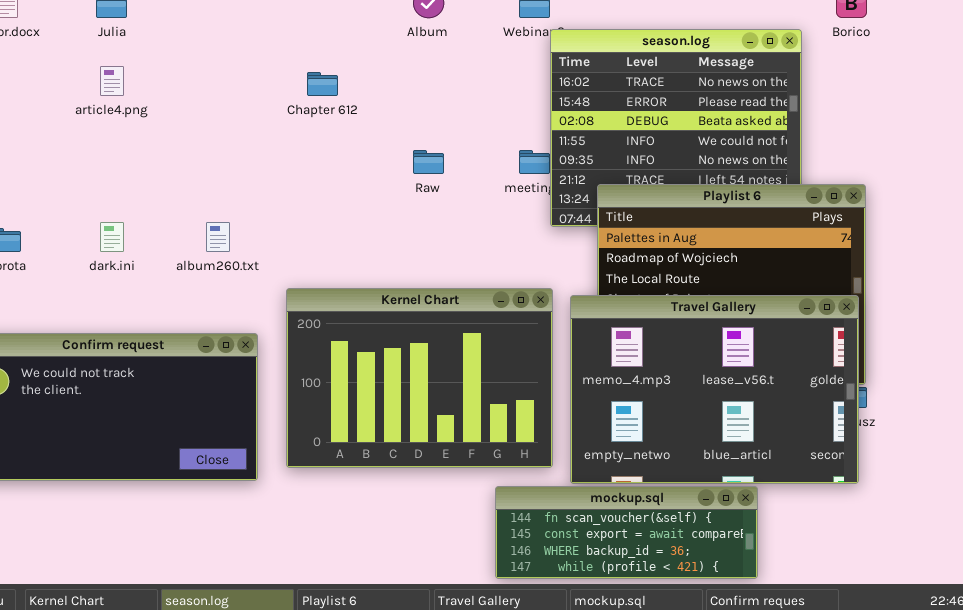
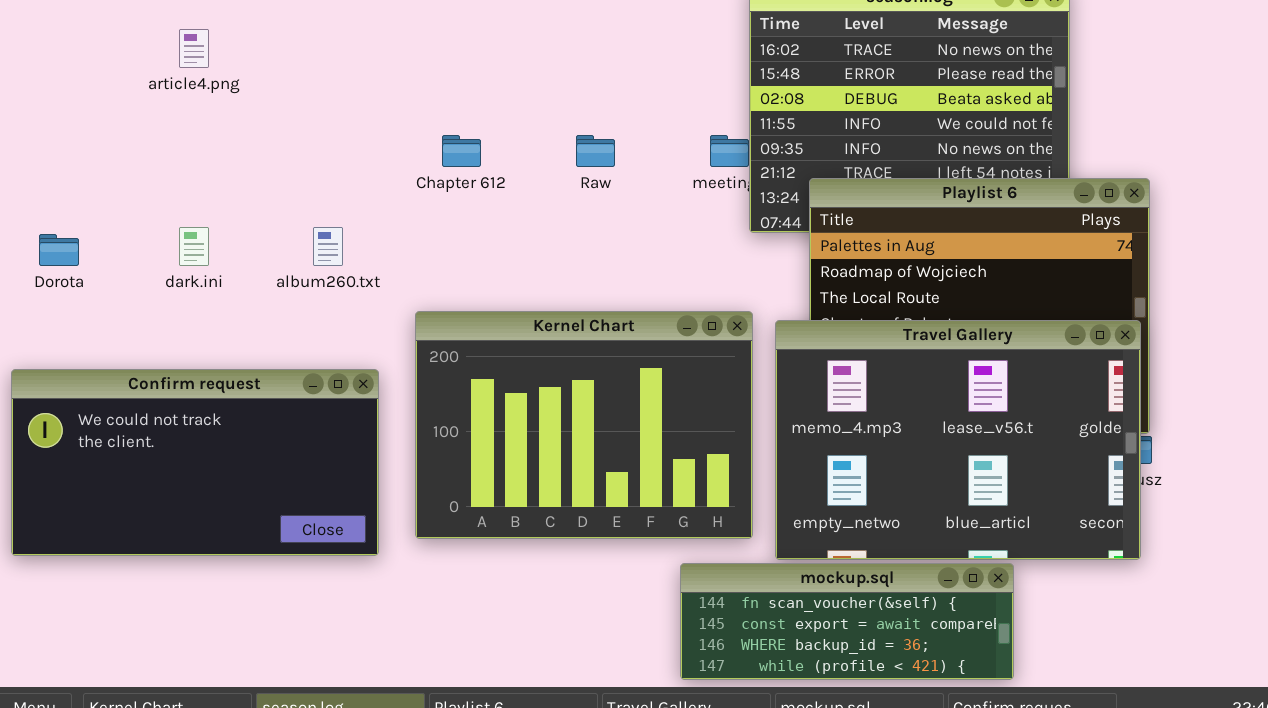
Chapter 612: [307,72,338,96] -> [442,135,481,167], moved

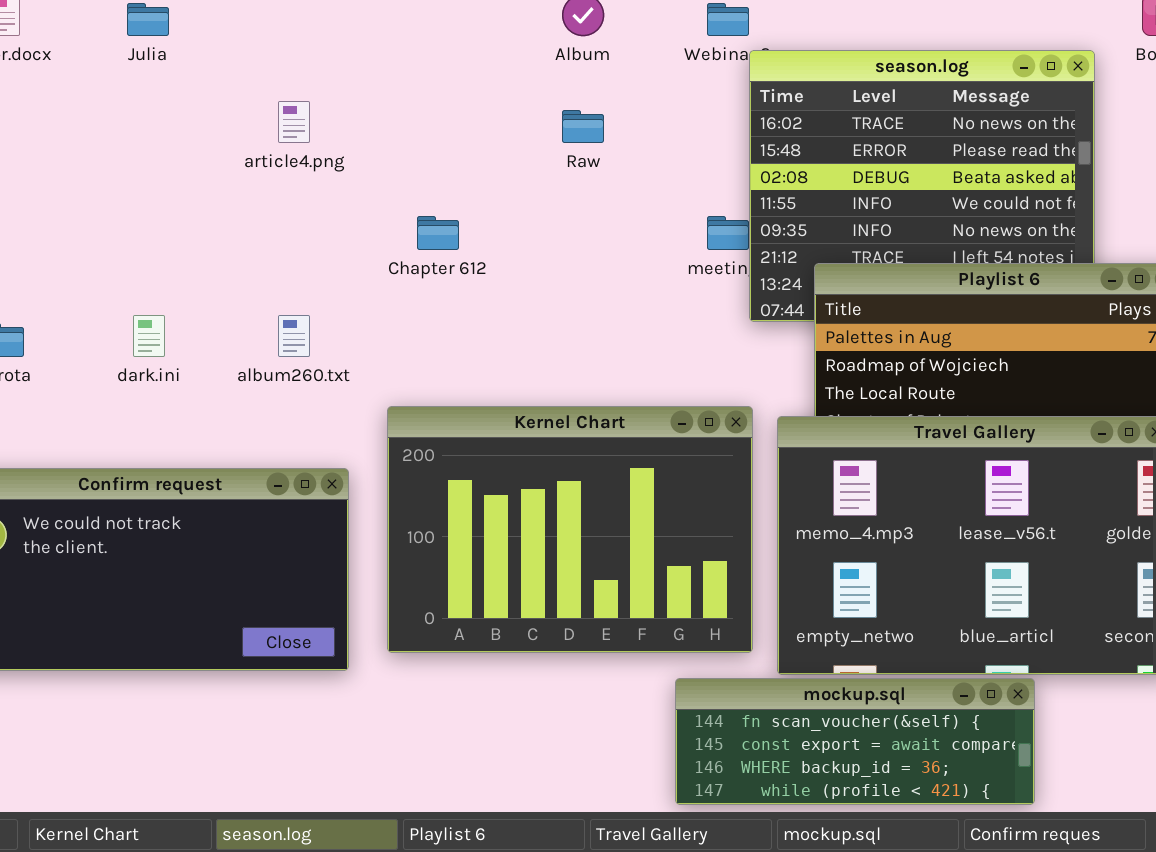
article4.png: [179,29,209,68] -> [278,101,310,143], moved
Raw: [576,135,615,167] -> [562,110,604,143], moved

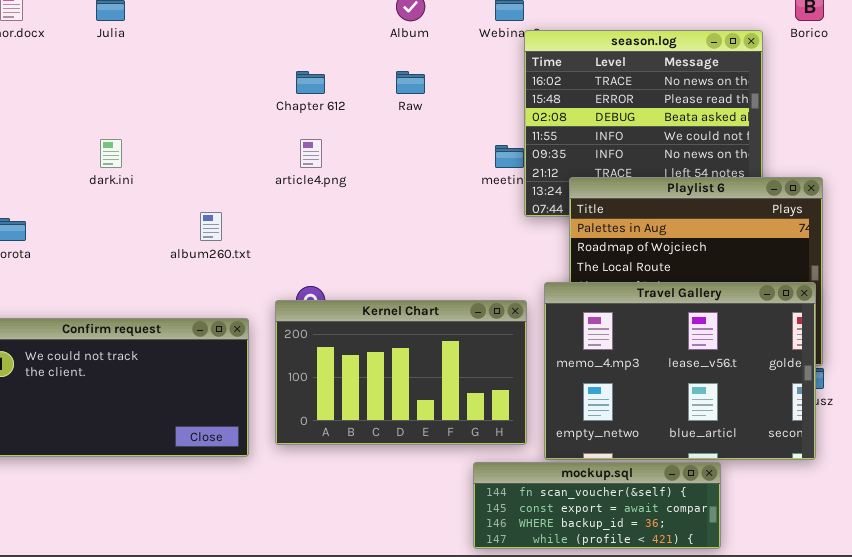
article4.png: [278,101,310,143] -> [300,139,322,168], moved
Chapter 612: [417,216,459,250] -> [296,71,325,94], moved
dark.ini: [133,315,165,357] -> [100,139,122,168], moved
Kernel Chart: [387,406,753,653] -> [275,300,527,445], resized

